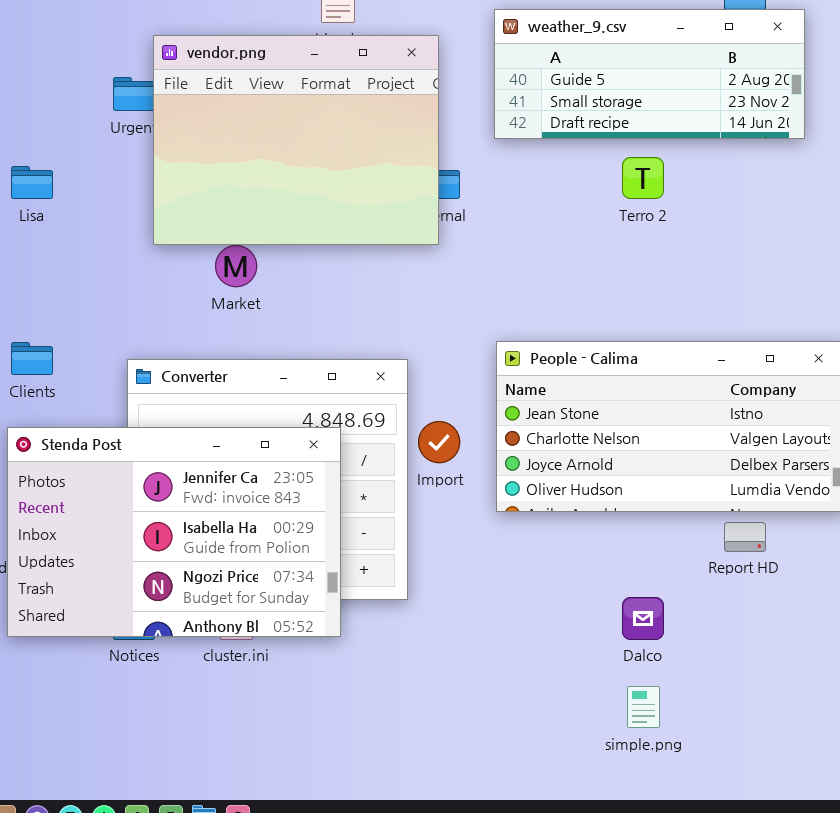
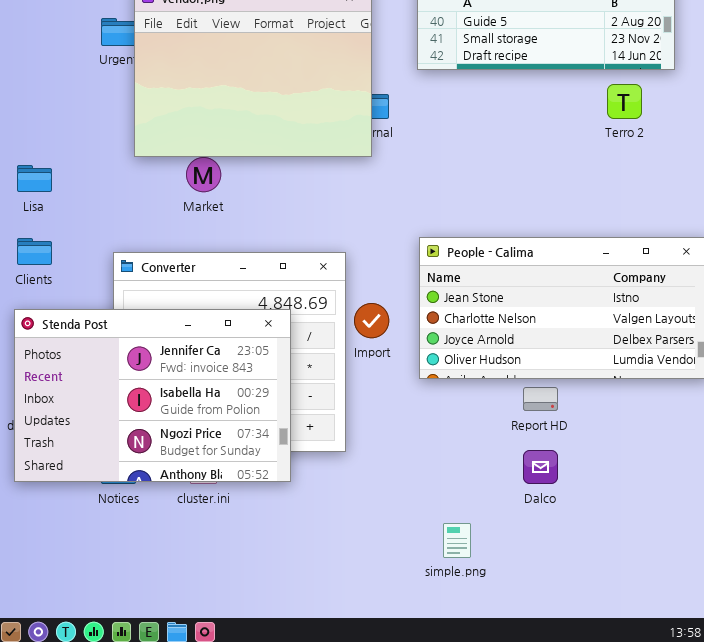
Terro 2: [622,157,664,199] -> [607,84,642,119], moved
Lisa: [11,166,53,199] -> [17,165,52,192], moved
Report HD: [724,522,766,552] -> [523,387,558,411], moved
simple.png: [627,686,660,728] -> [443,523,471,558], moved

